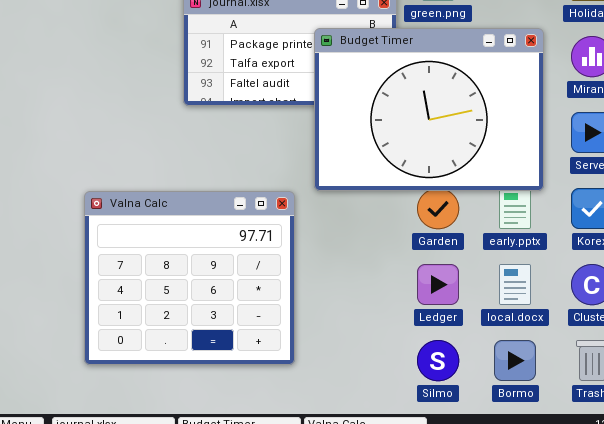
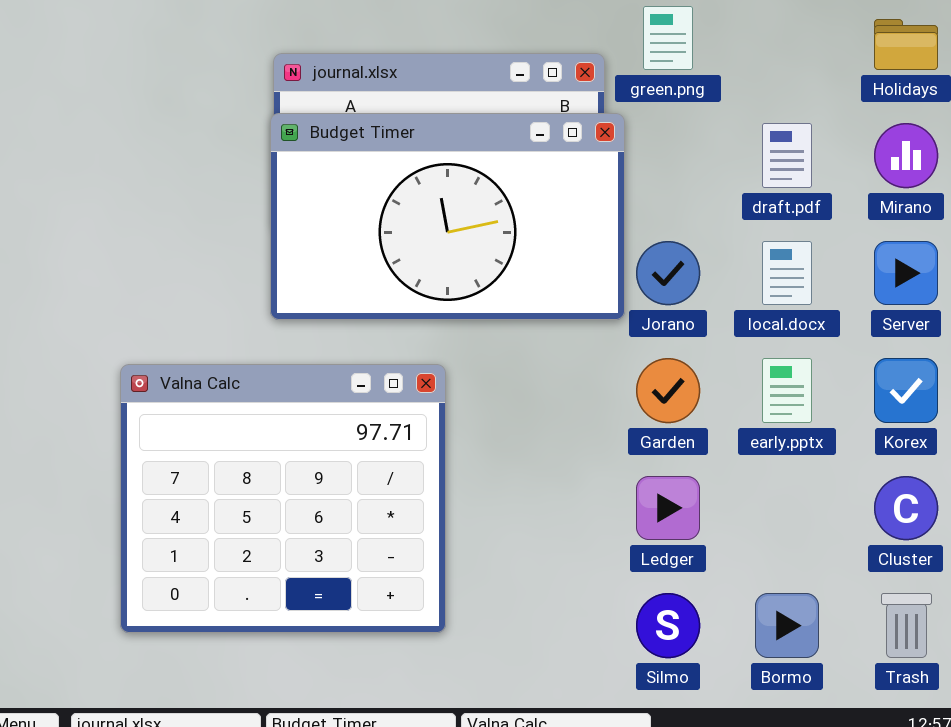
Budget Timer: [314,28,544,191] -> [270,113,625,320], moved, resized
local.docx: [499,264,531,305] -> [762,241,812,305], moved

